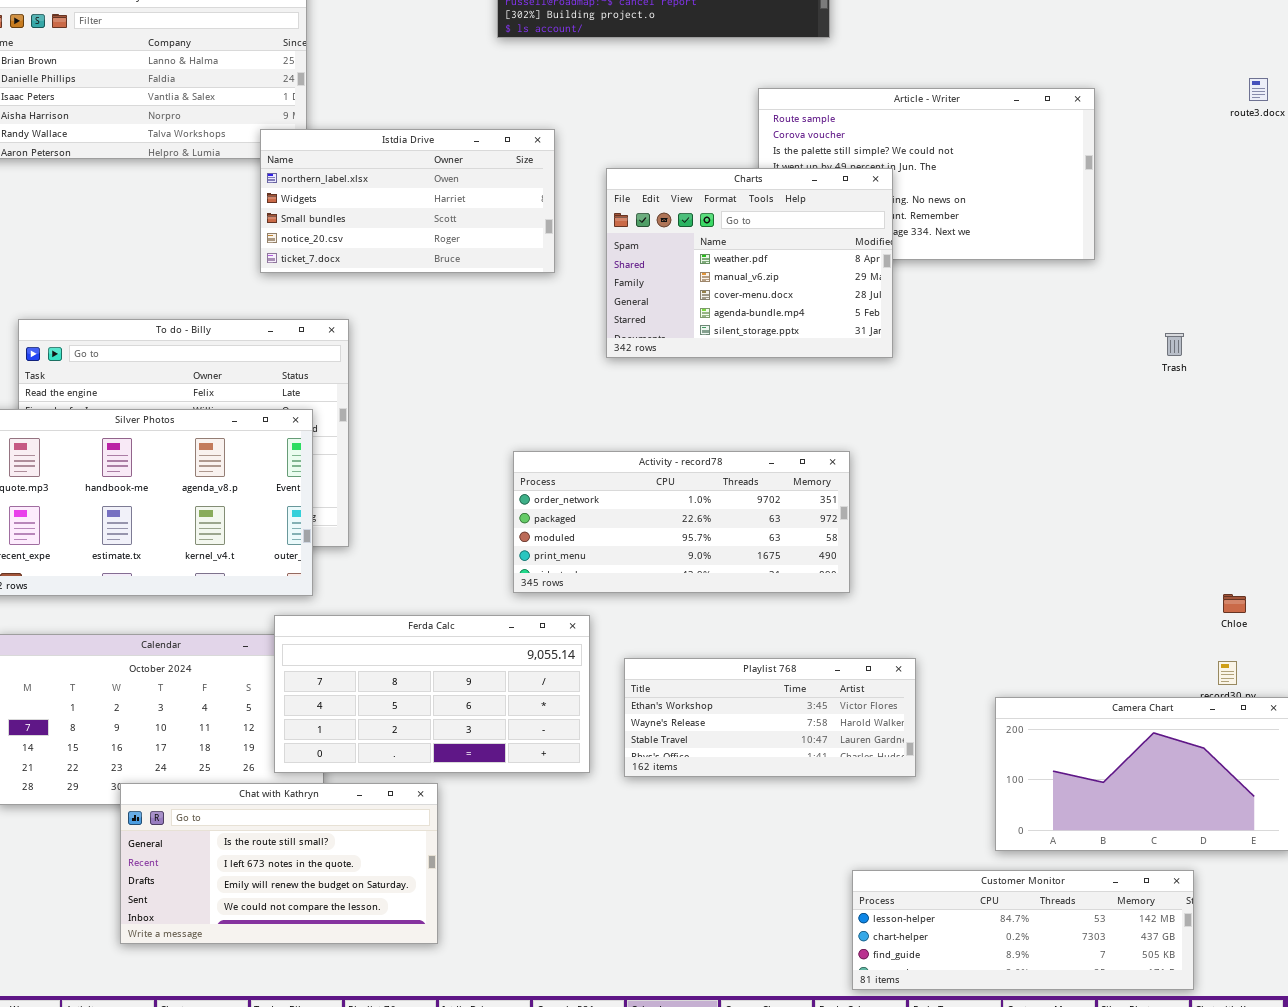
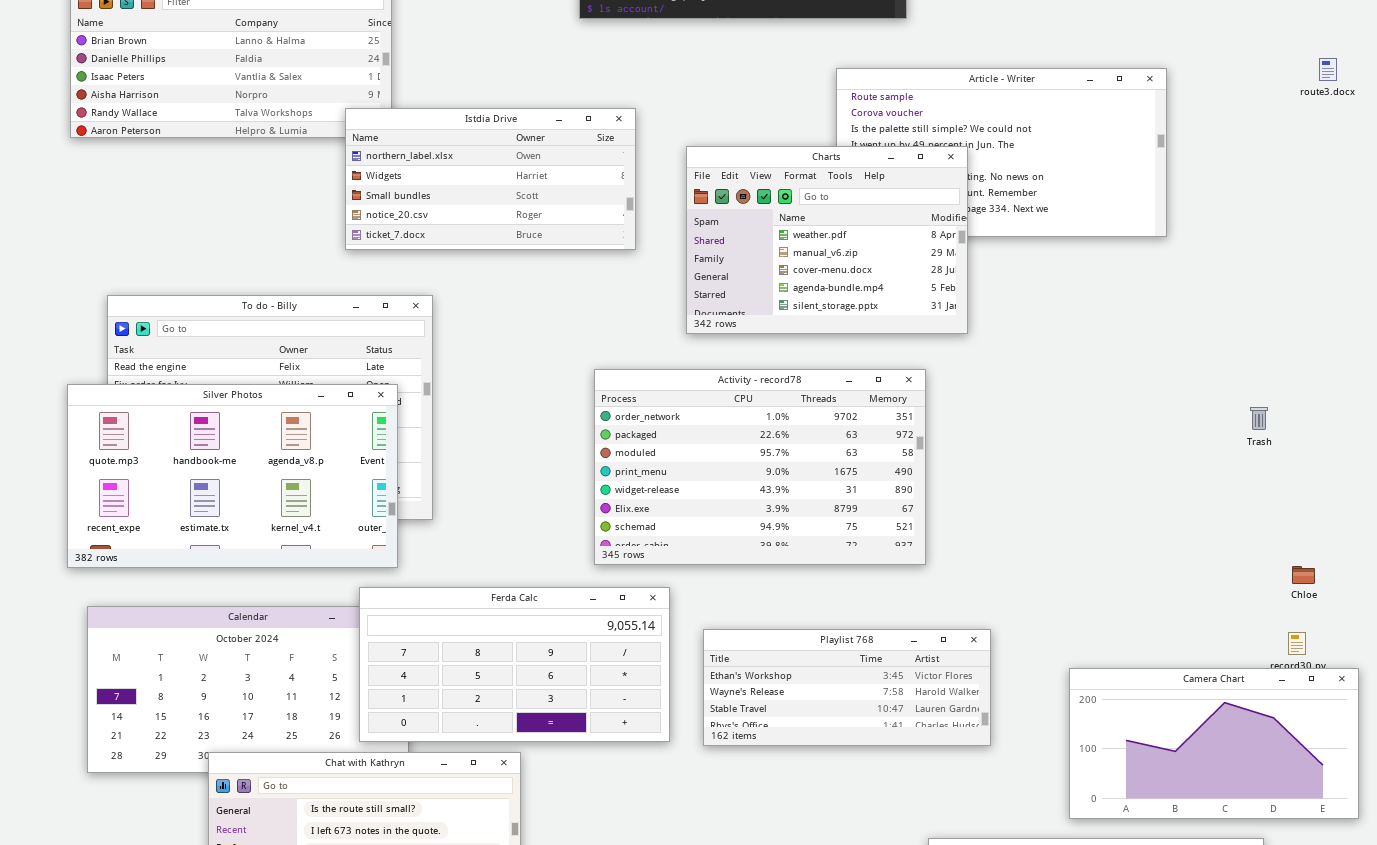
Trash: [1165,333,1184,356] -> [1250,407,1268,430], moved
Activity - record78: [513,451,850,593] -> [594,369,926,565], resized

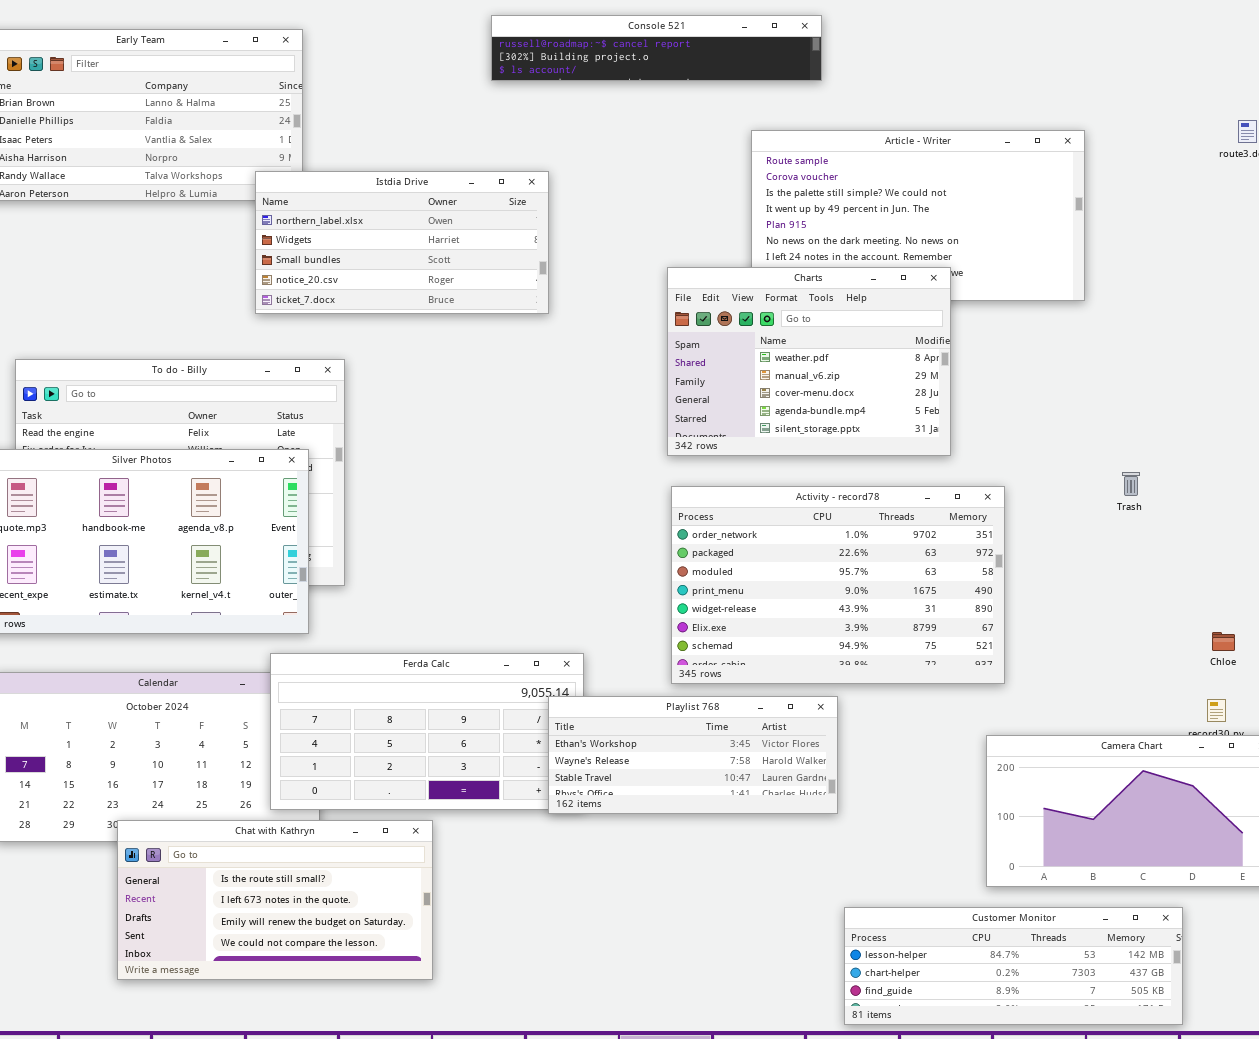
Charts: [686,146,968,334] -> [667,267,951,456], moved
Activity - record78: [594,369,926,565] -> [671,486,1005,684], moved
Trash: [1250,407,1268,430] -> [1122,472,1140,496], moved
Playlist 768: [703,629,991,746] -> [548,696,838,814], moved

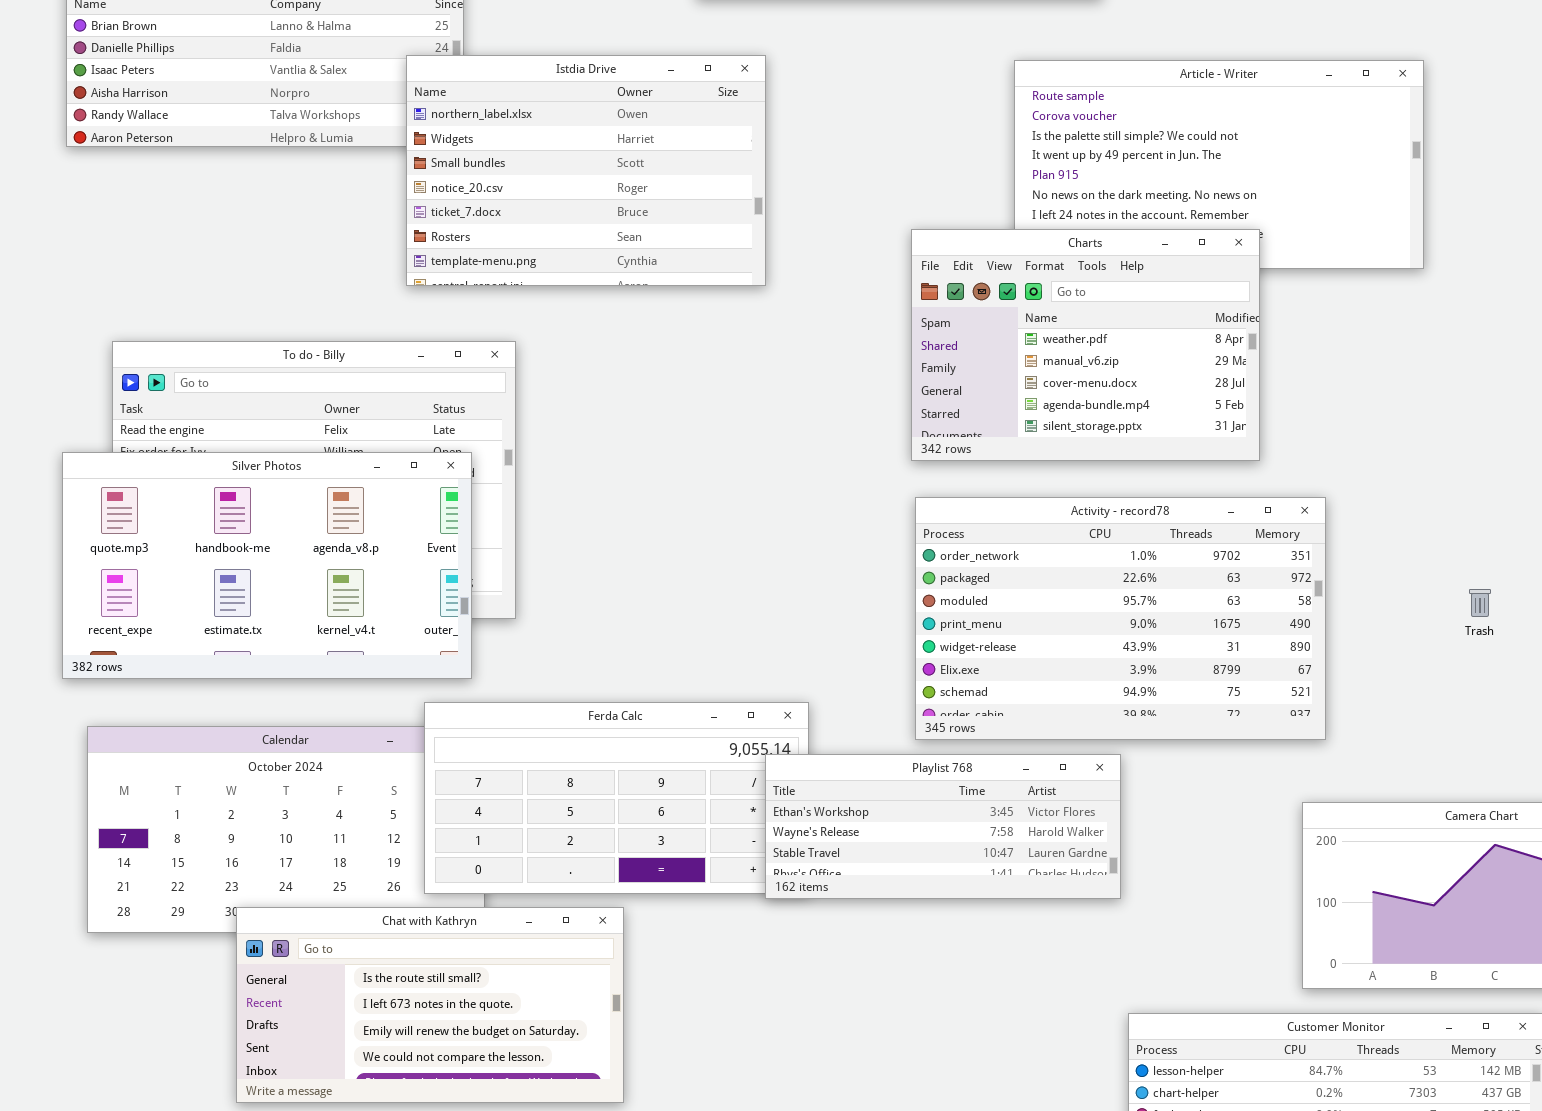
Istdia Drive: [255,171,549,314] -> [406,55,766,286], resized
Trash: [1122,472,1140,496] -> [1469,589,1491,617], moved

